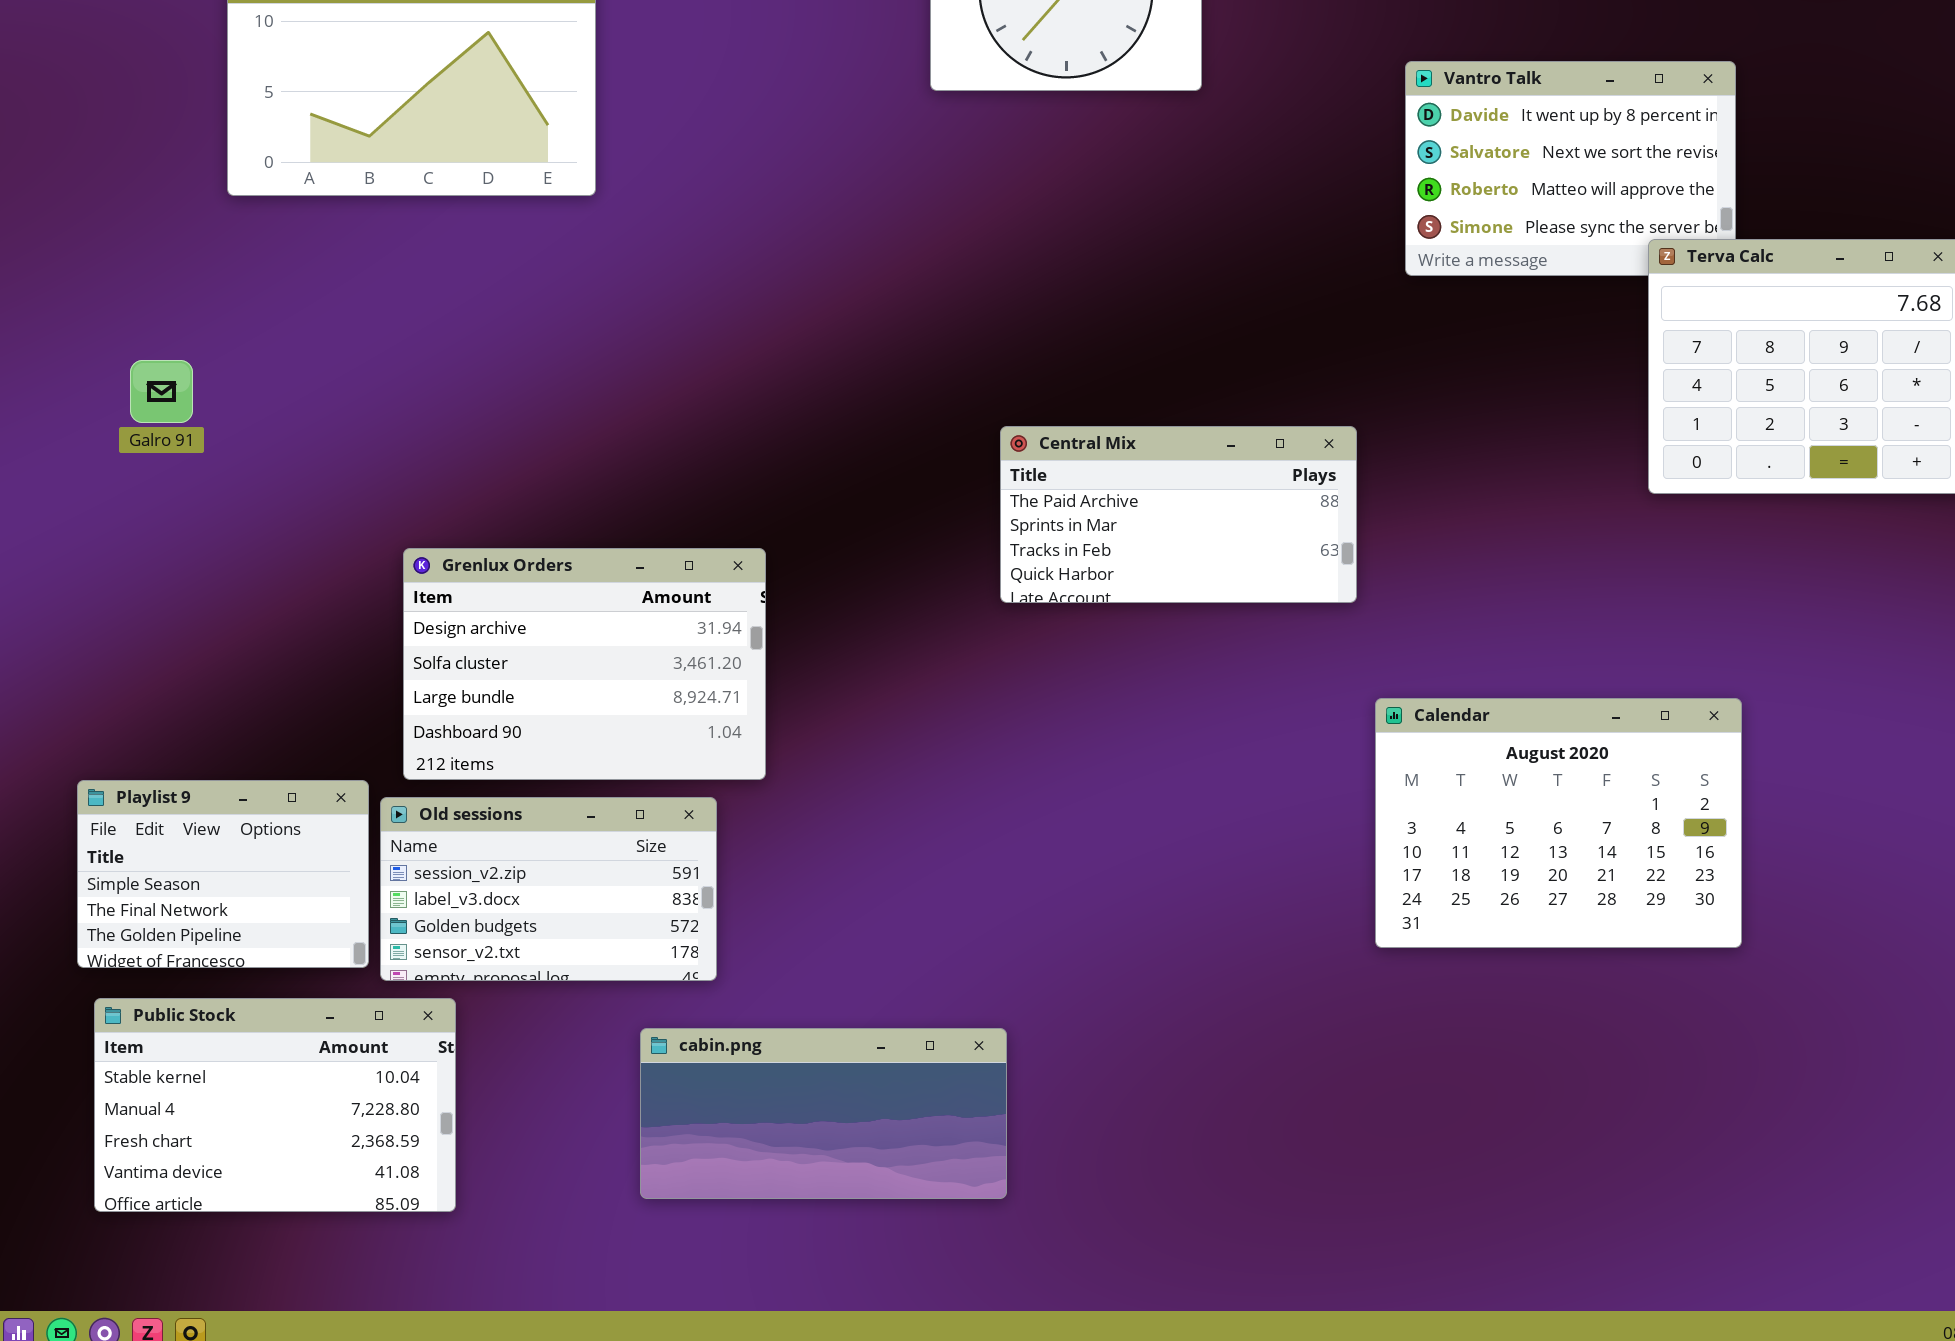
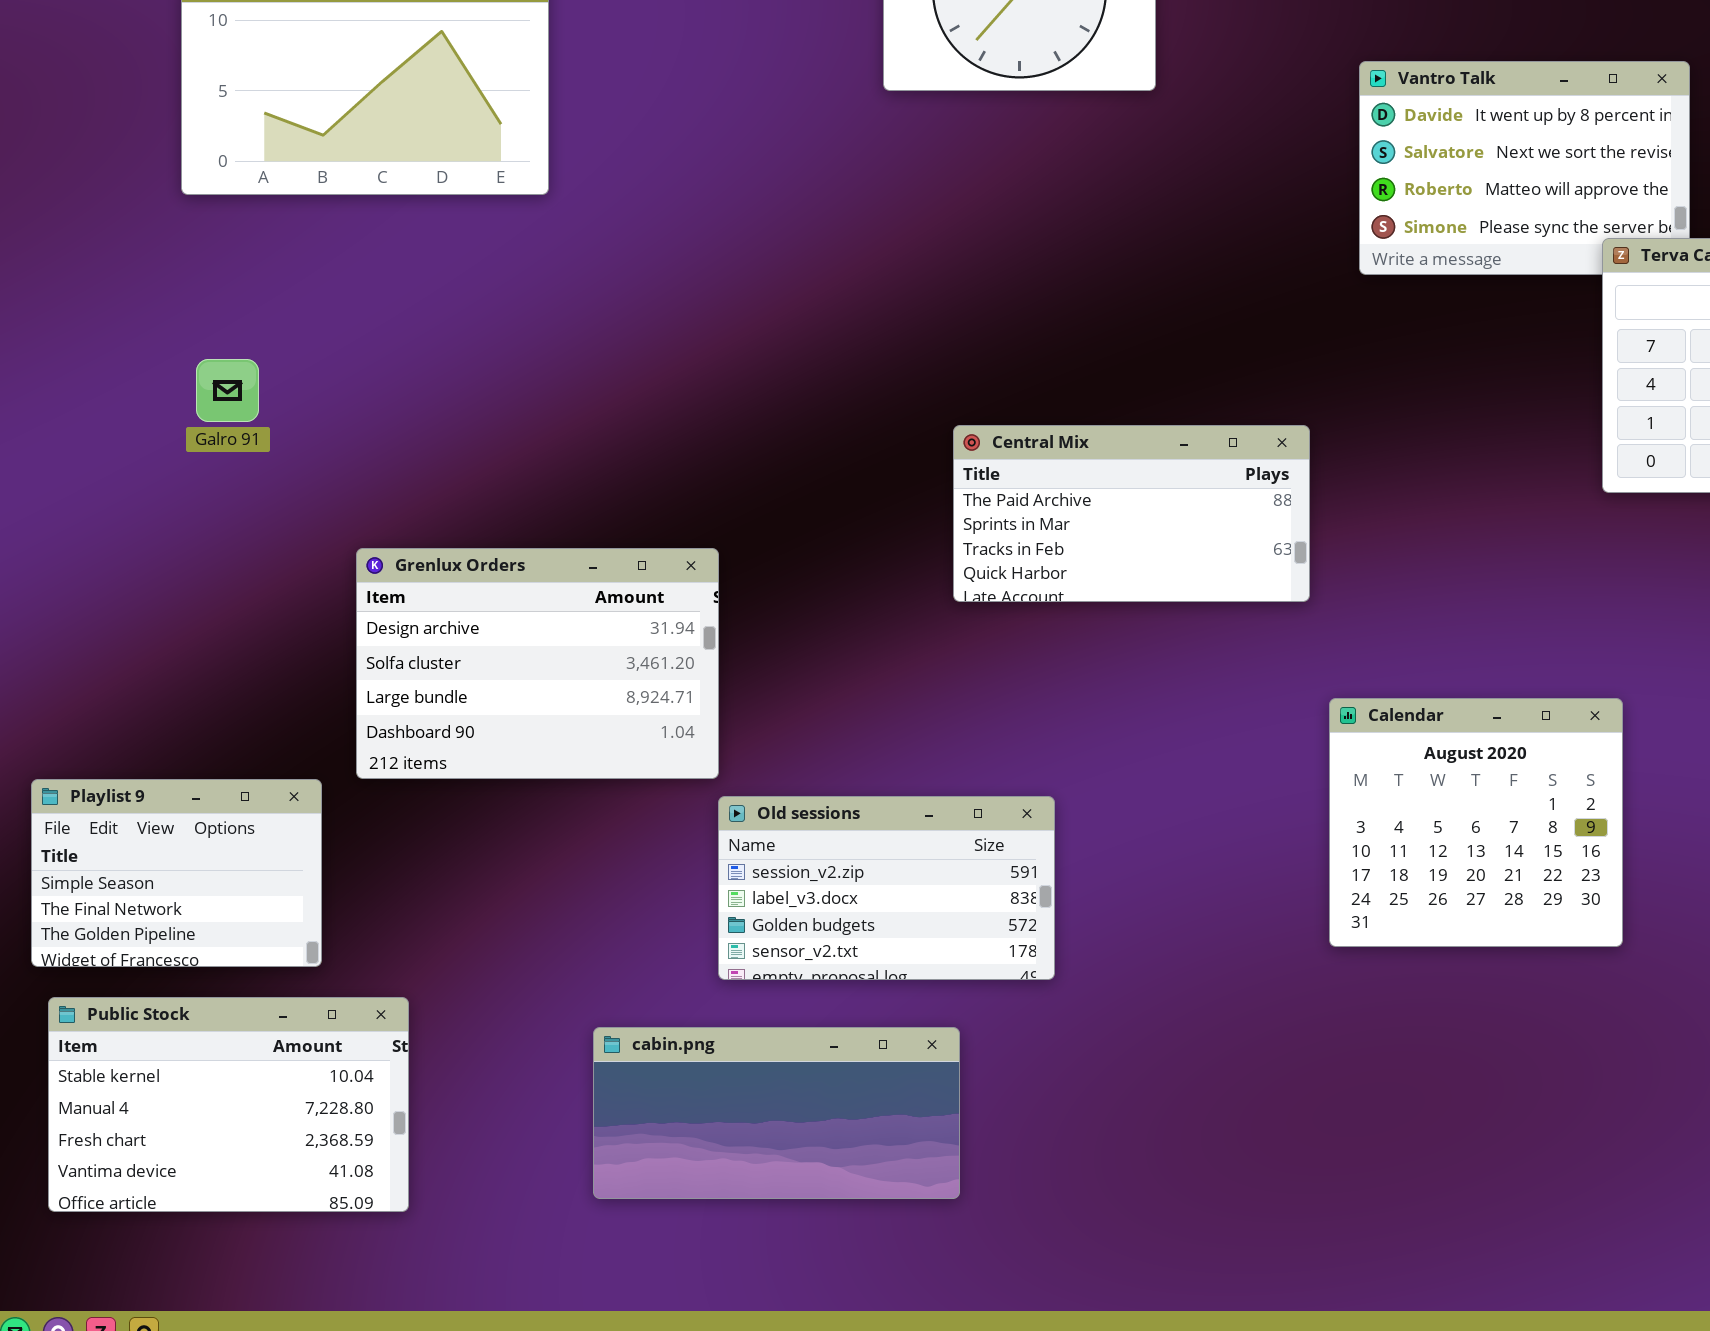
Galro 91: [130,360,193,423] -> [196,359,259,422], moved
Calendar: [1375,698,1742,948] -> [1329,698,1623,947], resized
Old sessions: [380,797,717,981] -> [718,796,1055,980], moved

